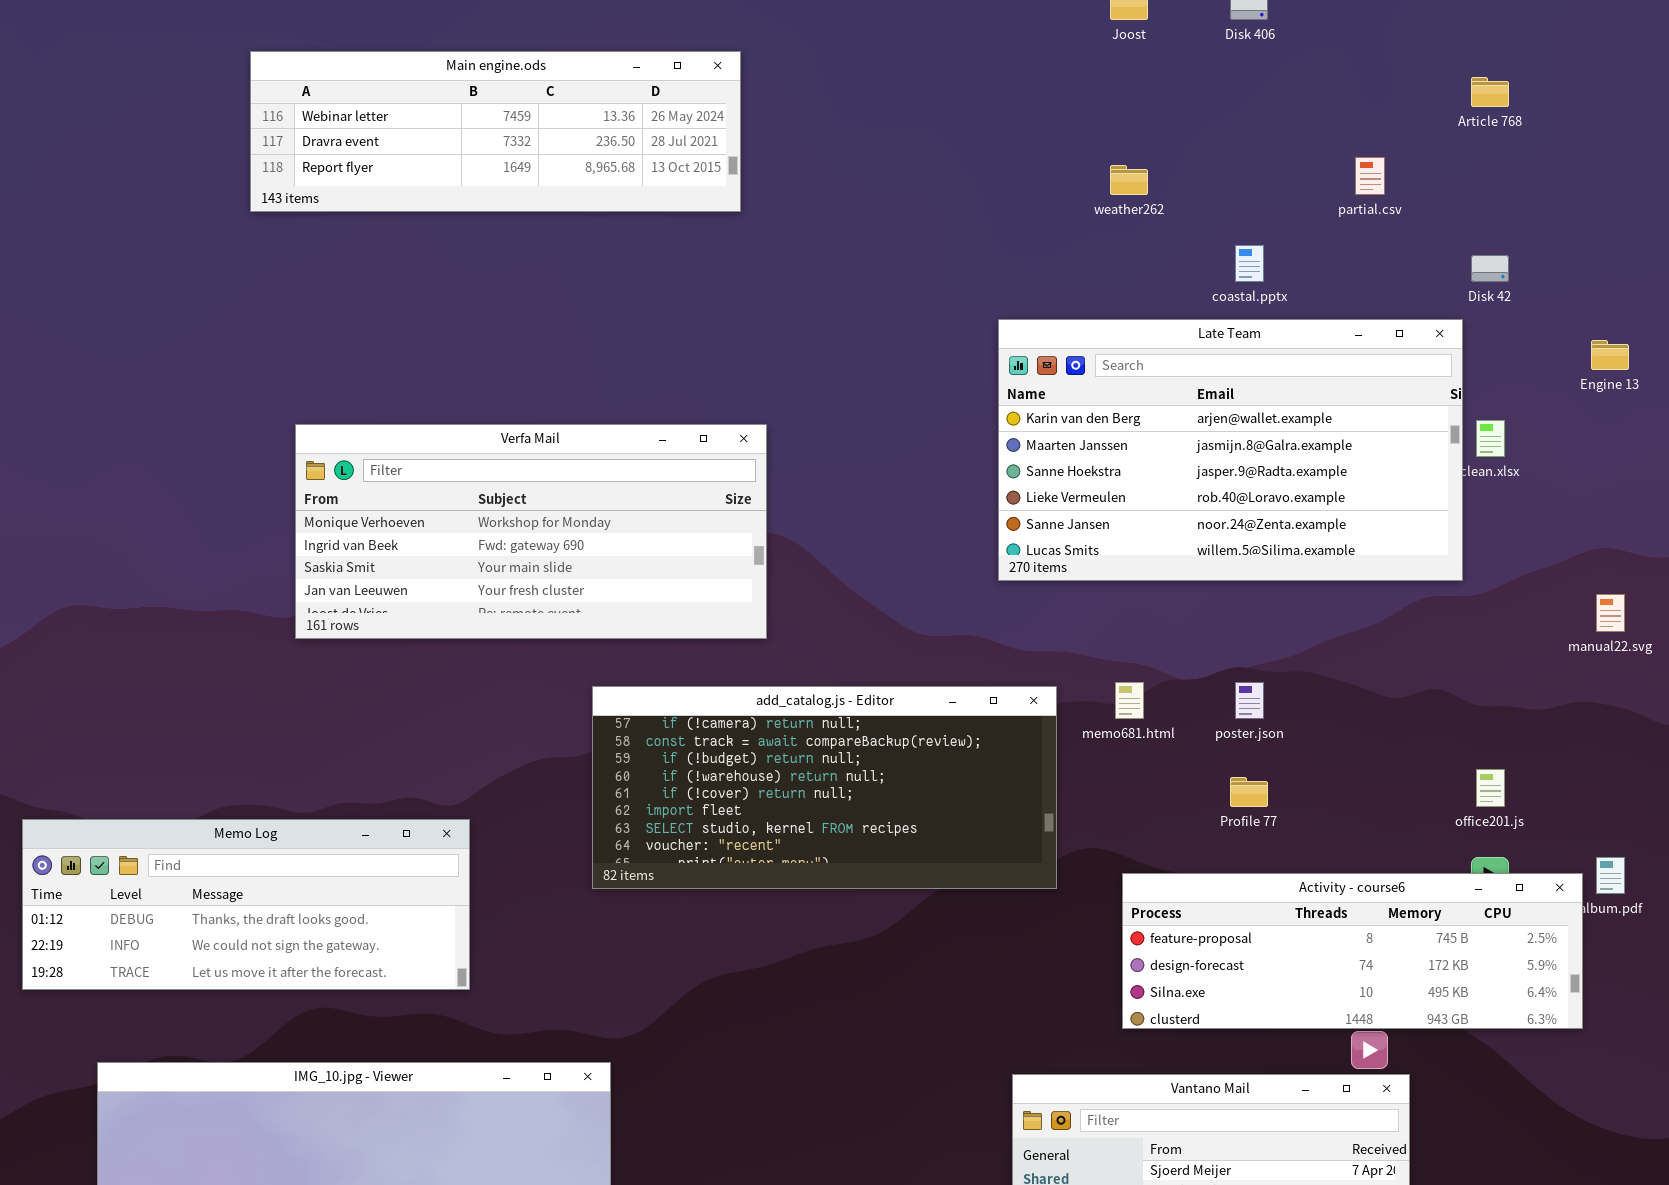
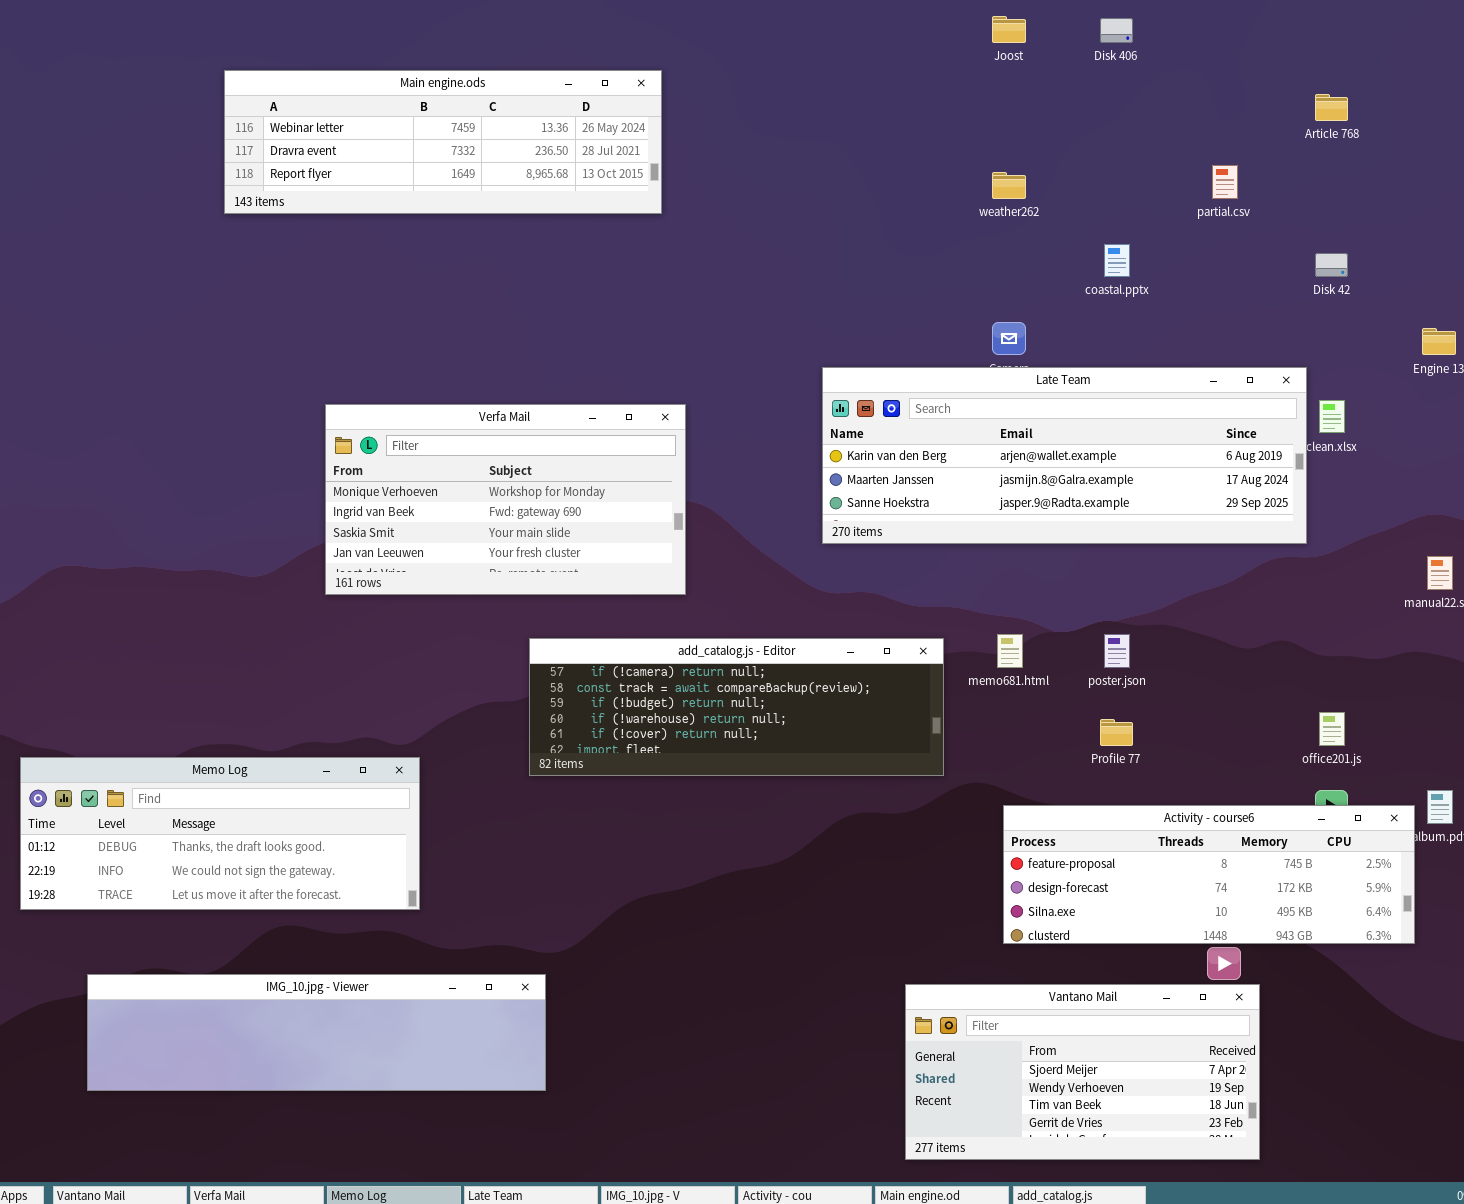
Late Team: [998,319,1463,581] -> [822,367,1307,544], resized
Verfa Mail: [295,424,767,639] -> [325,404,686,595], resized
add_catalog.js - Editor: [592,686,1057,889] -> [529,638,944,776], resized

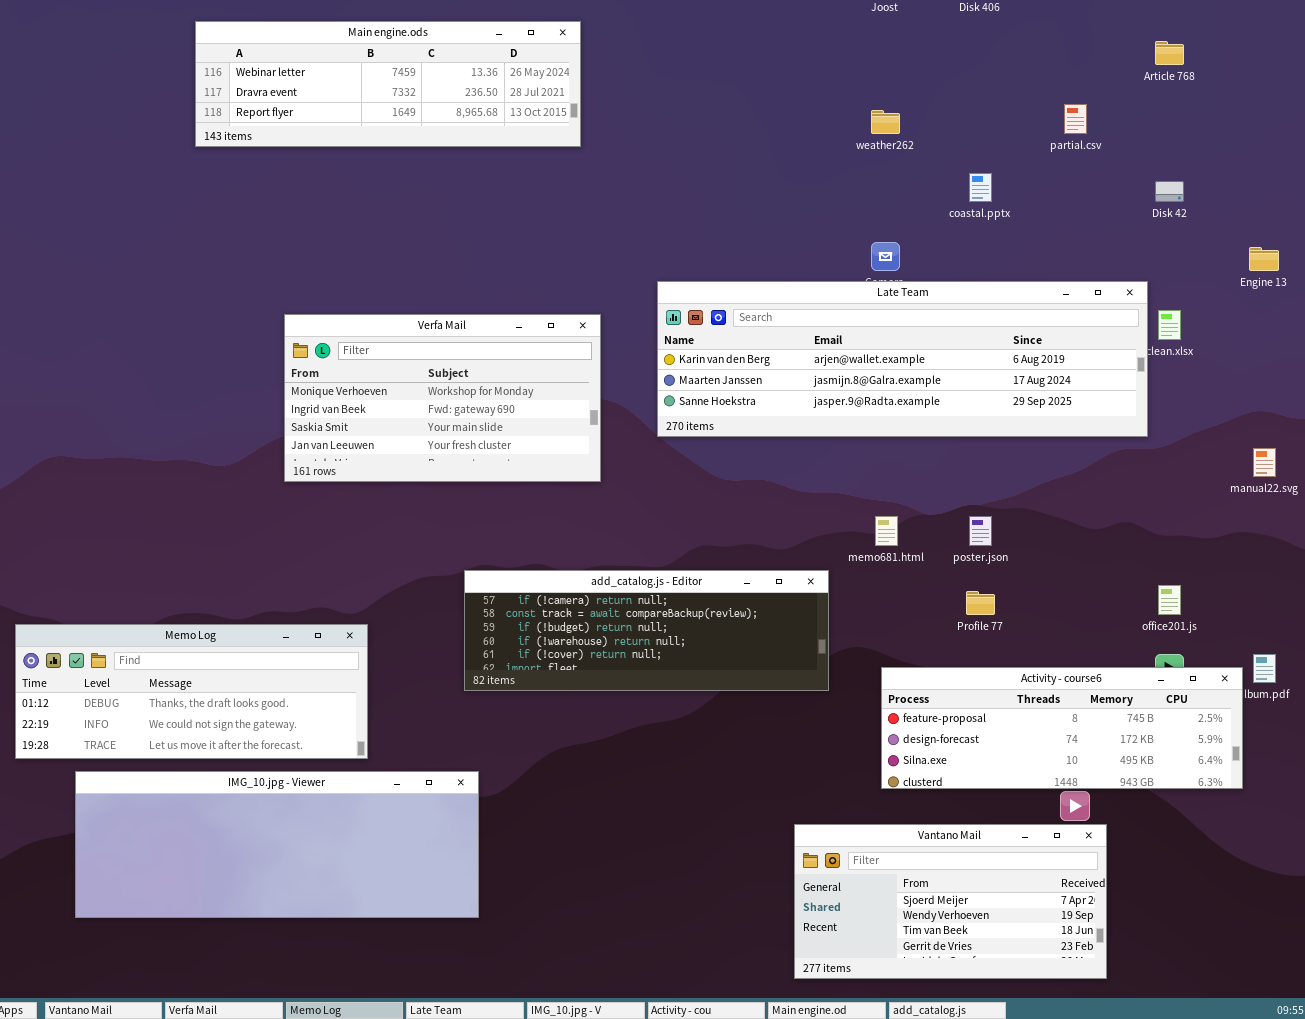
Late Team: [822,367,1307,544] -> [657,281,1148,437], resized
add_catalog.js - Editor: [529,638,944,776] -> [464,570,829,691], moved
IMG_10.jpg - Viewer: [87,974,546,1091] -> [75,771,479,918], resized

